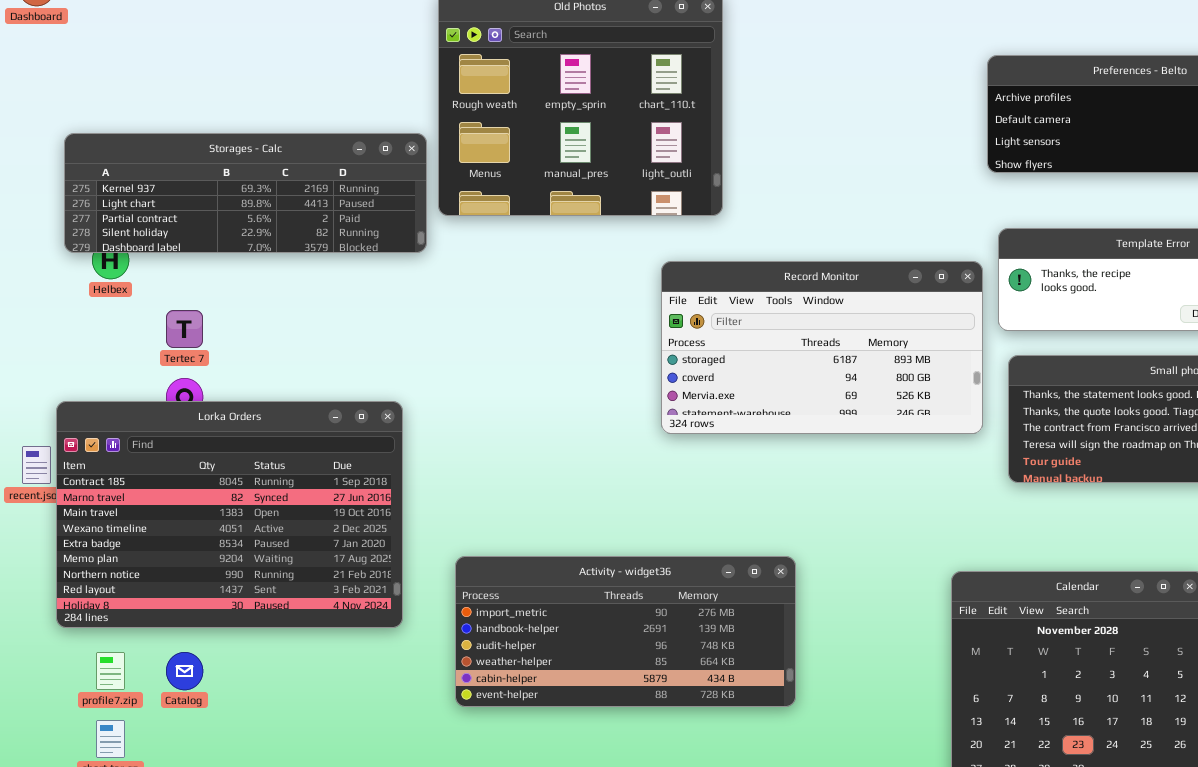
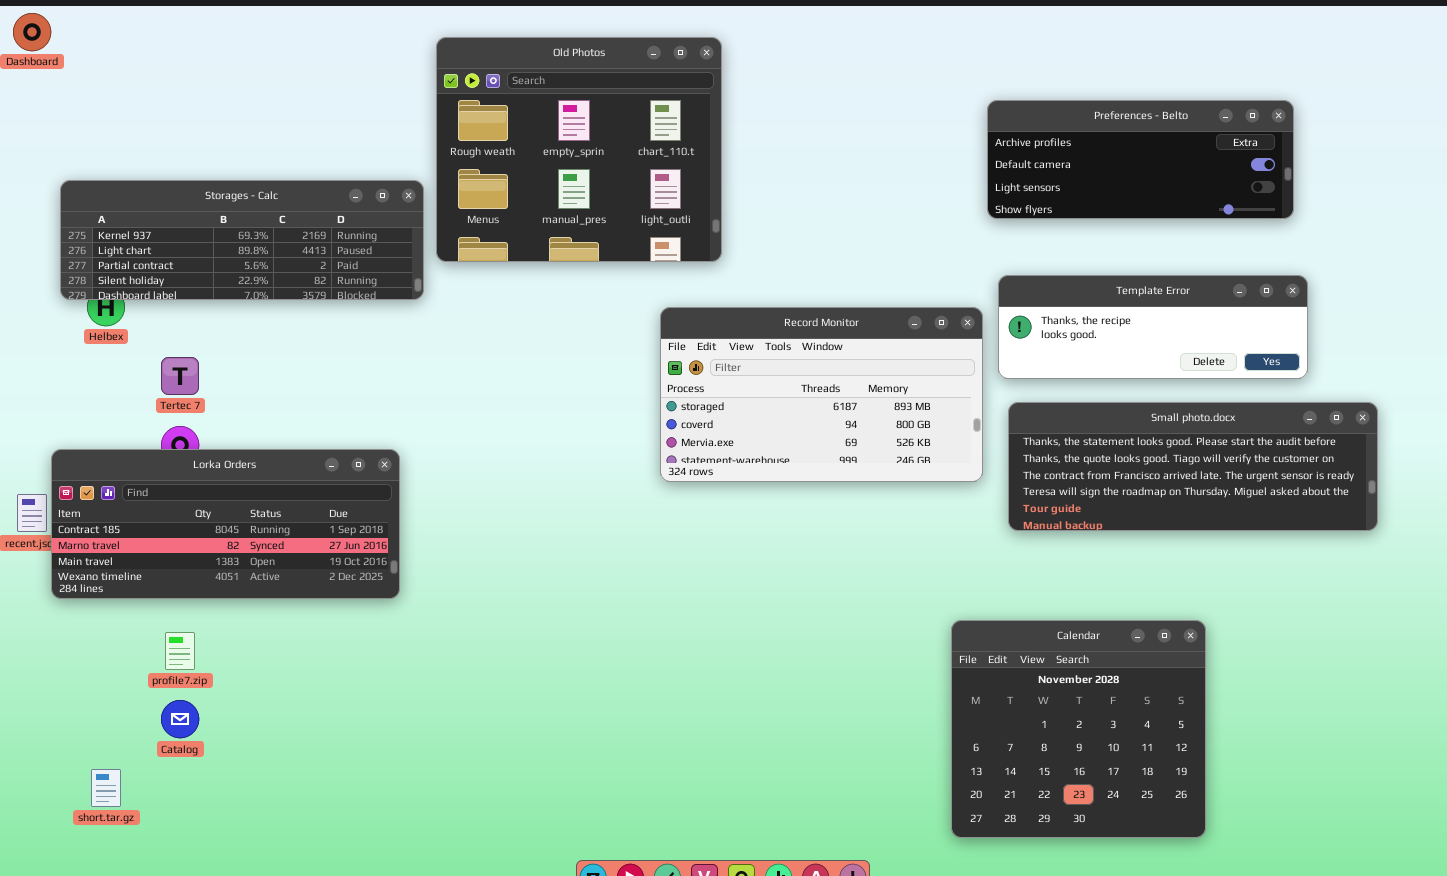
Lorka Orders: [56,401,403,628] -> [51,449,400,599], resized
Activity - widget36: [455,556,796,707] -> none, closed
profile7.zip: [96,652,125,690] -> [165,632,195,670], moved

